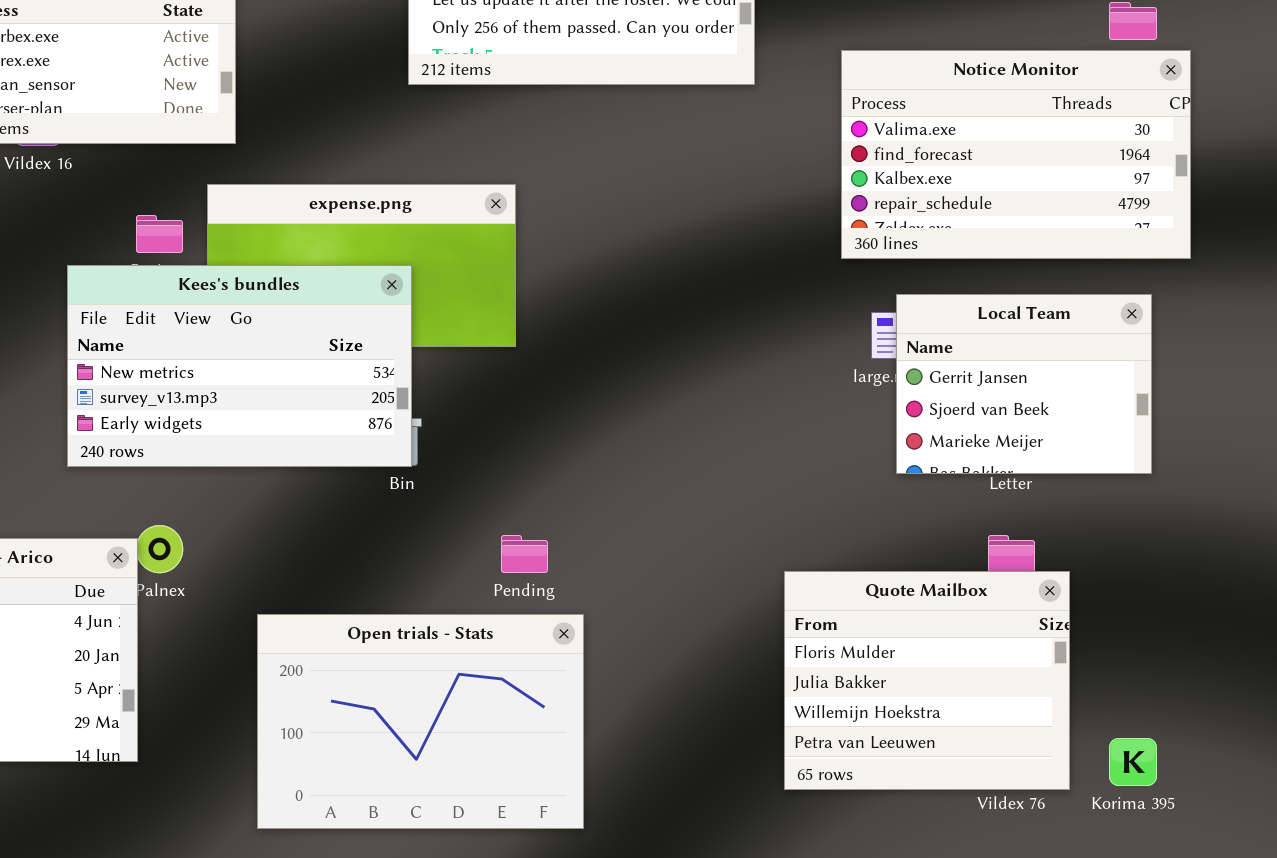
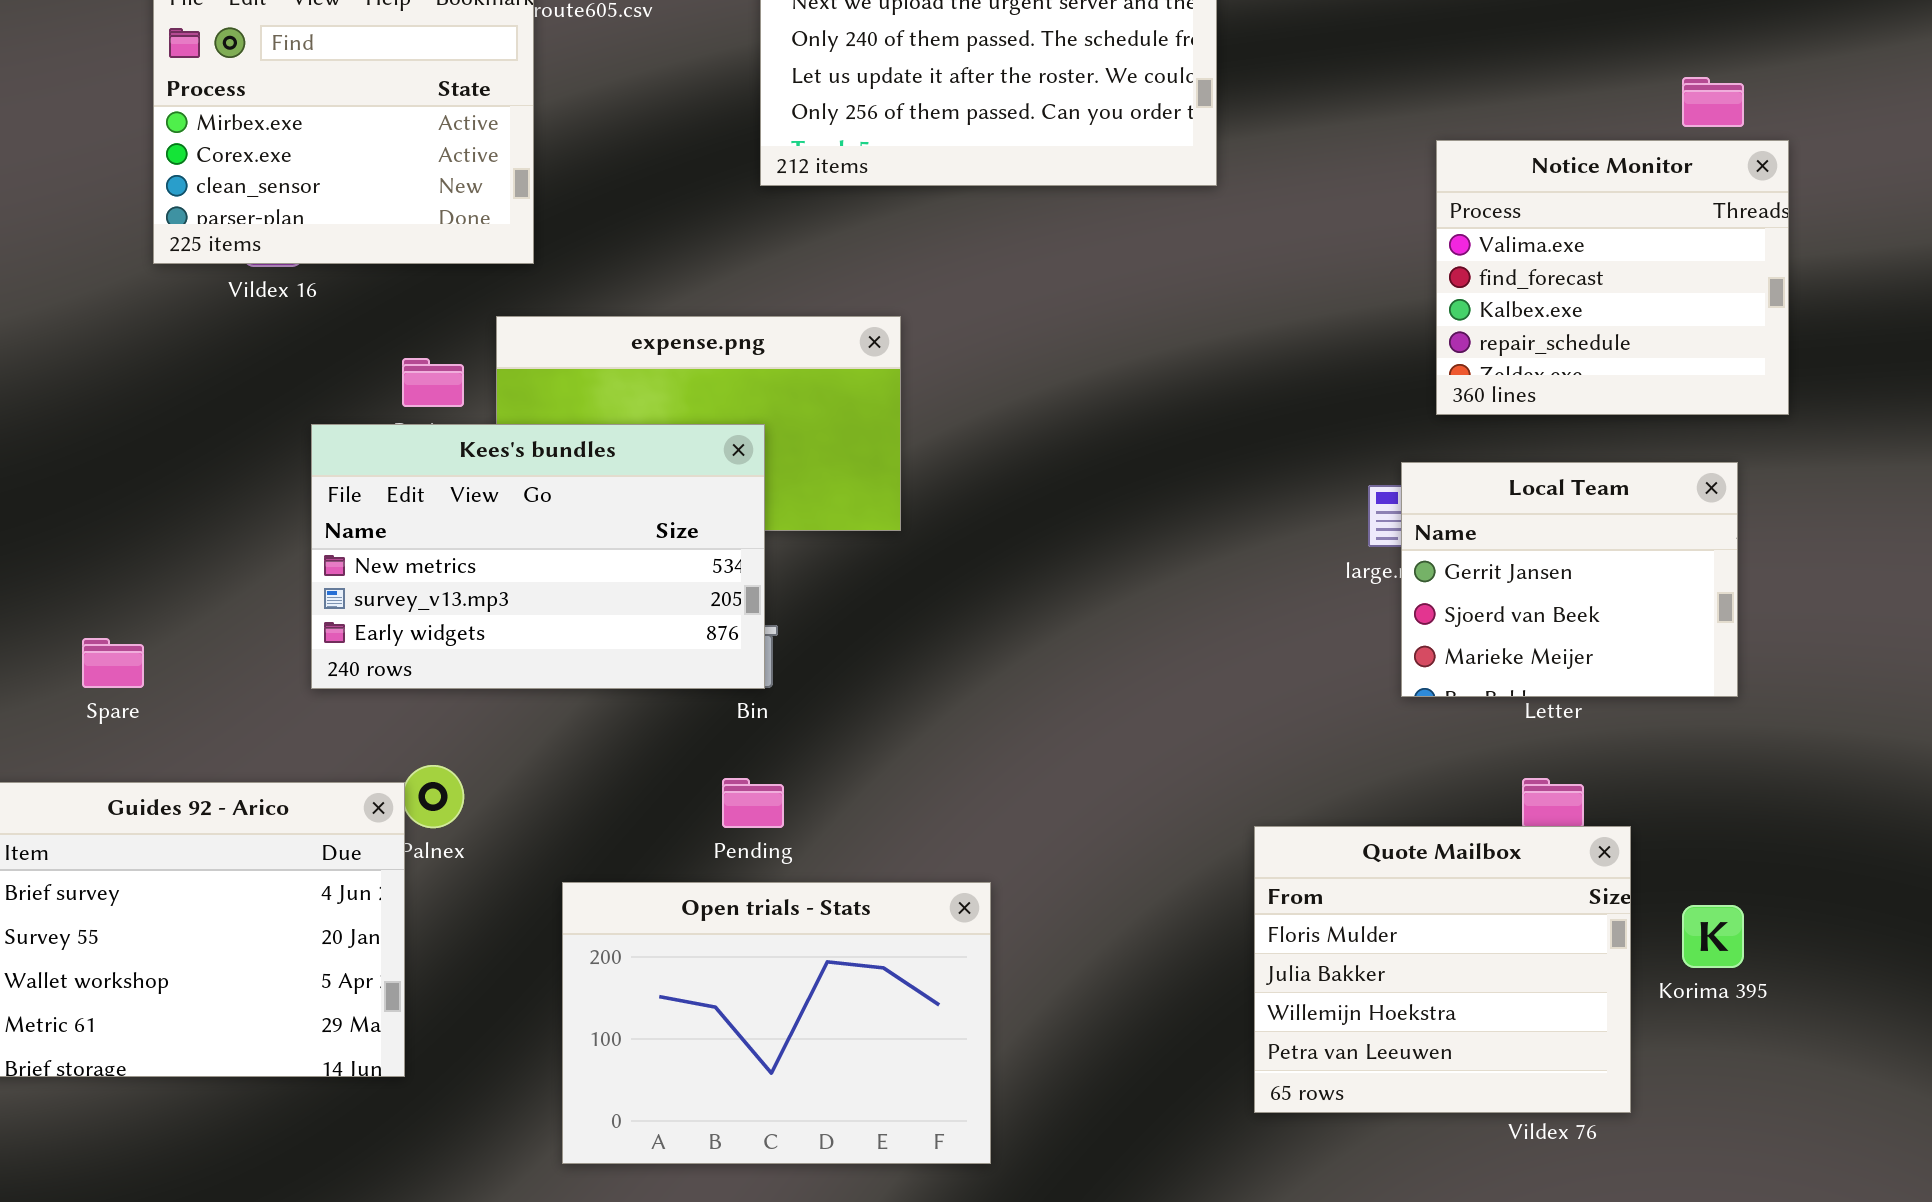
Notice Monitor: [841,50,1191,259] -> [1436,140,1789,415], resized
Pending: [501,535,548,573] -> [722,778,784,828], moved
Korima 395: [1109,738,1157,786] -> [1682,905,1744,968], moved

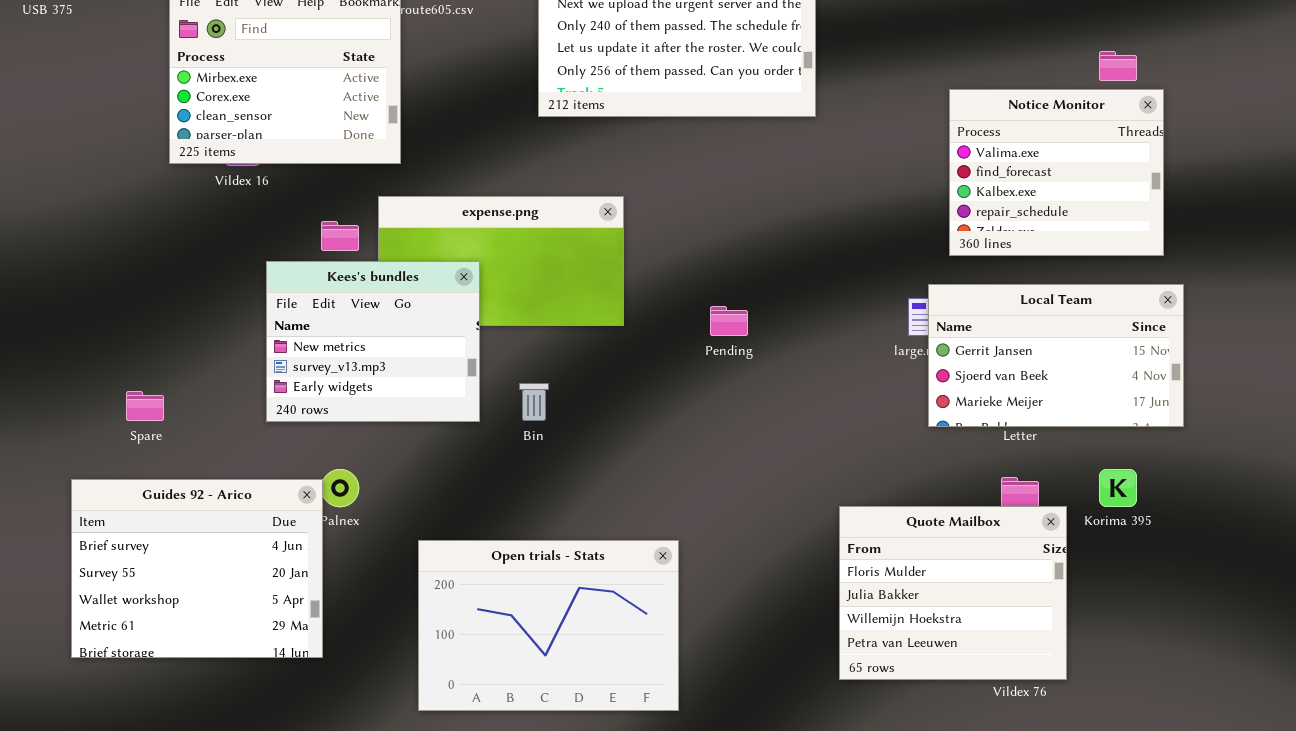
Kees's bundles: [311,424,765,689] -> [266,261,480,422], resized
Local Team: [1401,462,1738,697] -> [928,284,1184,427], resized
Pending: [722,778,784,828] -> [710,306,748,336], moved
Korima 395: [1682,905,1744,968] -> [1099,469,1137,507], moved

